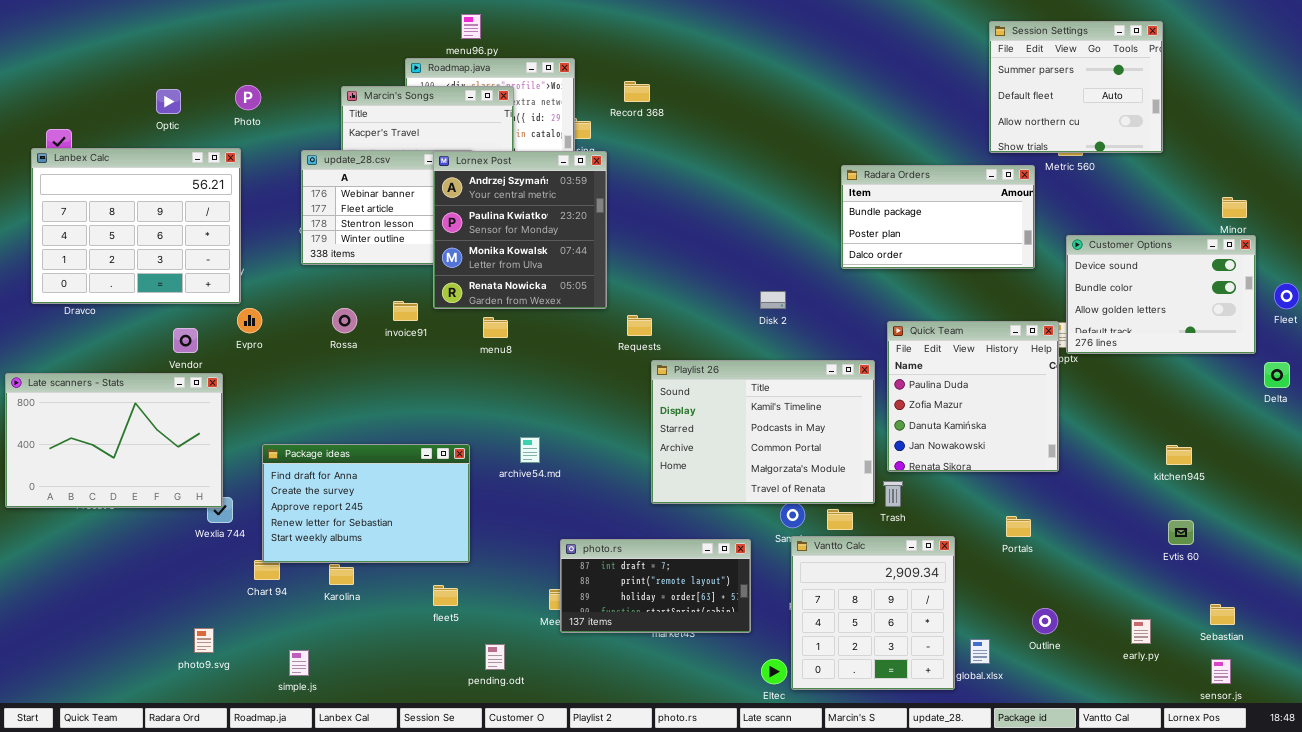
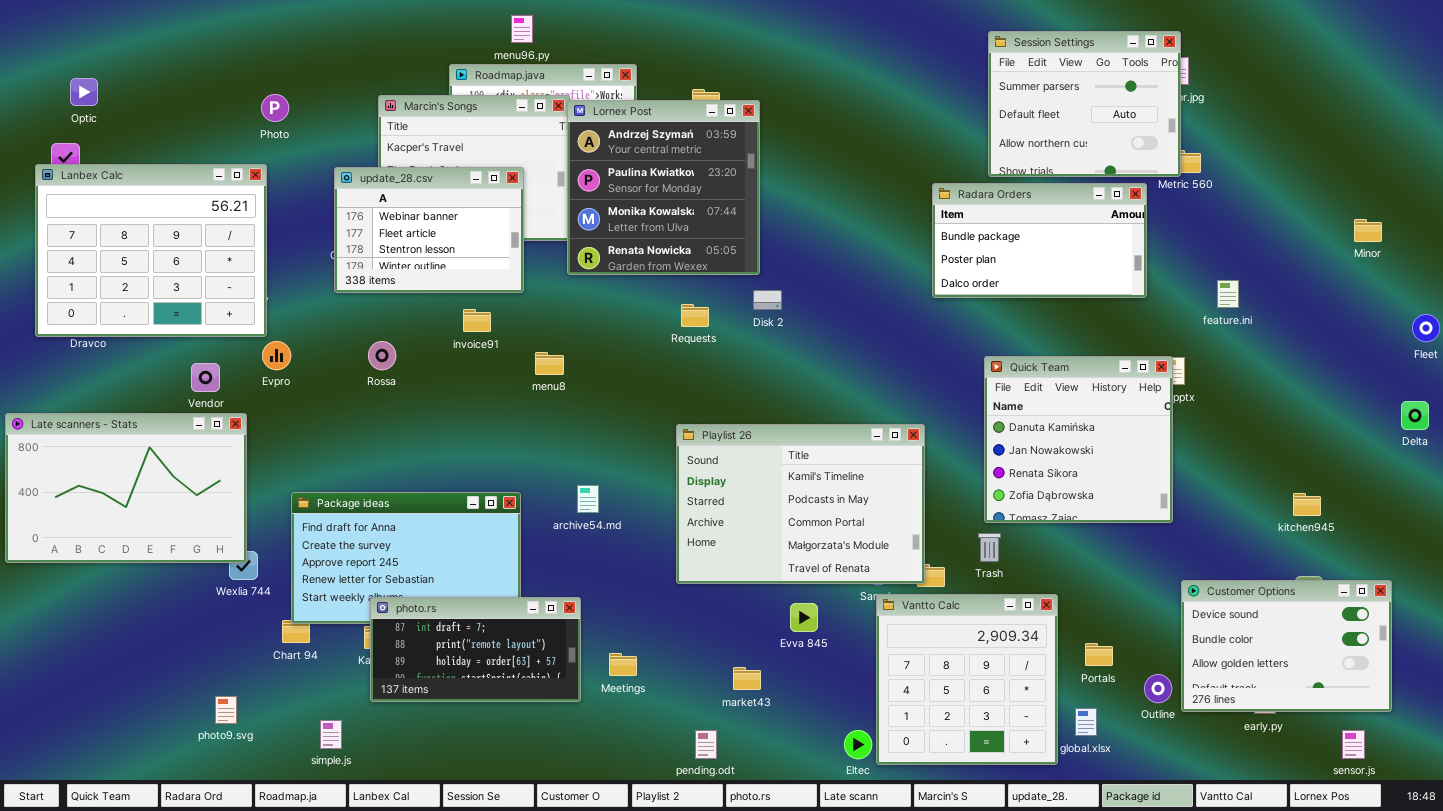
Session Settings: [989,21,1163,153] -> [988,31,1181,177], moved
Optic: [156,89,181,114] -> [70,78,98,106], moved
Lornex Post: [433,151,607,309] -> [567,100,760,275], moved
Customer Options: [1066,235,1256,354] -> [1181,580,1392,712], moved
Disk 2: [760,291,786,309] -> [753,290,782,310], moved
invoice91: [393,301,418,321] -> [463,309,491,332], moved
Requests: [627,315,652,336] -> [681,304,709,327], moved
Quick Team: [887,321,1059,472] -> [984,356,1173,523], scrolled down 2 rows
Playlist 26: [651,360,875,504] -> [676,424,925,584], moved
Portals: [1006,516,1031,537] -> [1085,643,1113,666], moved
photo.rs: [560,539,751,633] -> [370,597,581,702], moved
pending.odt: [485,644,505,670] -> [695,730,717,759], moved

